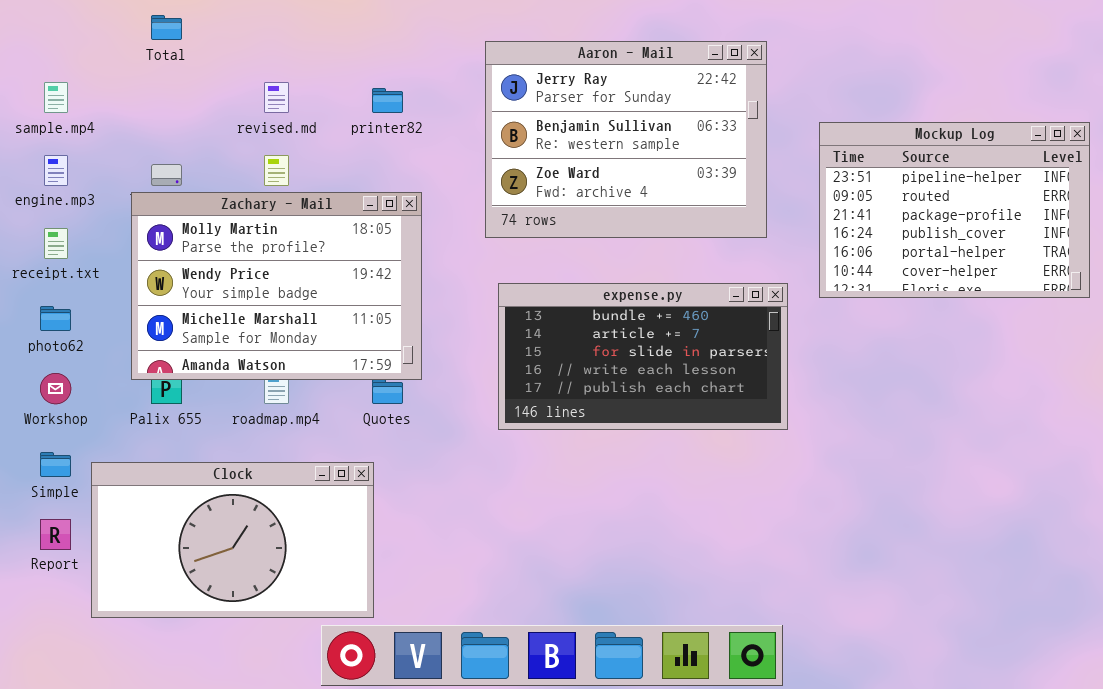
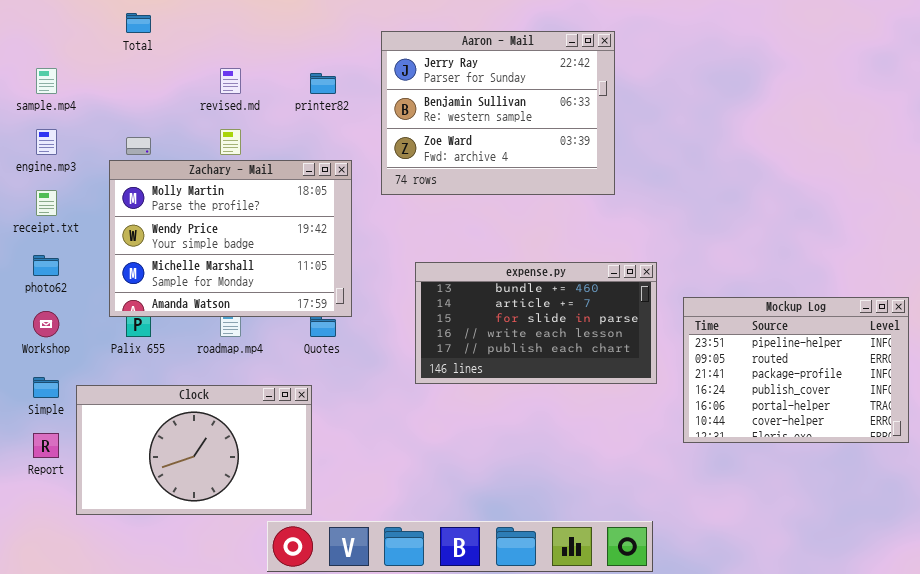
Aaron - Mail: [485,41,767,238] -> [381,31,615,195], moved
Mockup Log: [819,122,1090,298] -> [683,297,909,443], moved
expense.py: [498,283,788,430] -> [415,262,657,384], moved

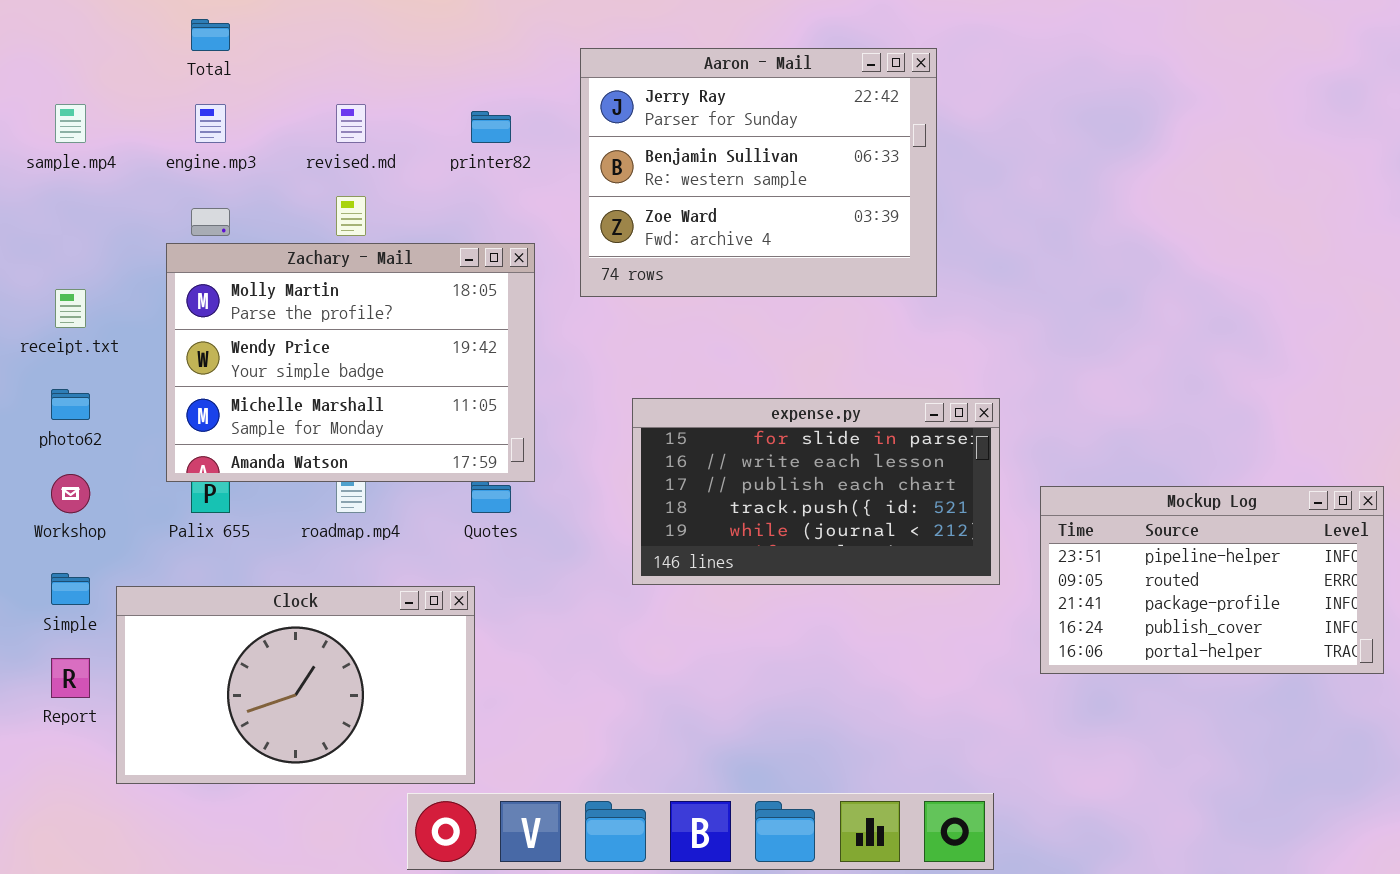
engine.mp3: [36,129,57,155] -> [195,104,226,143], moved
expense.py: [415,262,657,384] -> [632,398,1000,585], scrolled down 2 rows
Mockup Log: [683,297,909,443] -> [1040,486,1384,674], resized

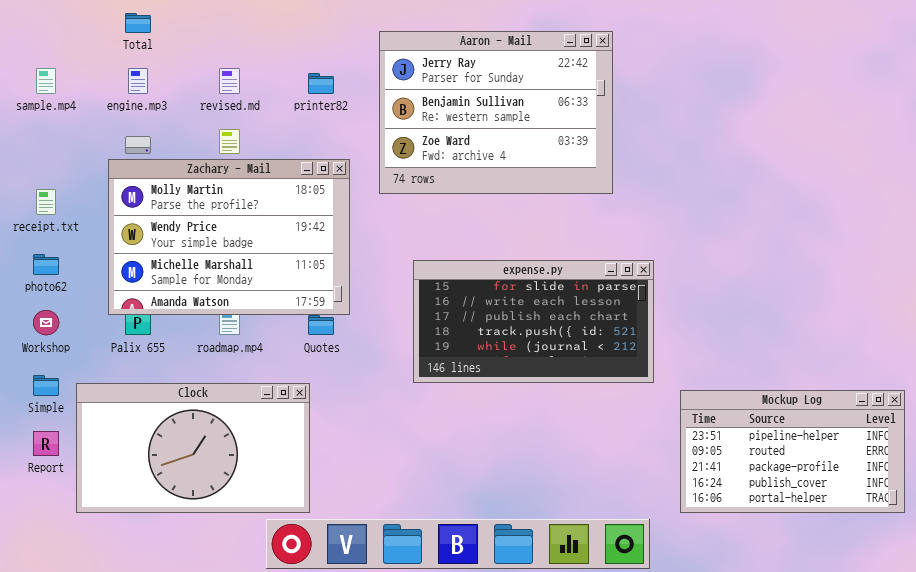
Mockup Log: [1040,486,1384,674] -> [680,390,905,513], moved

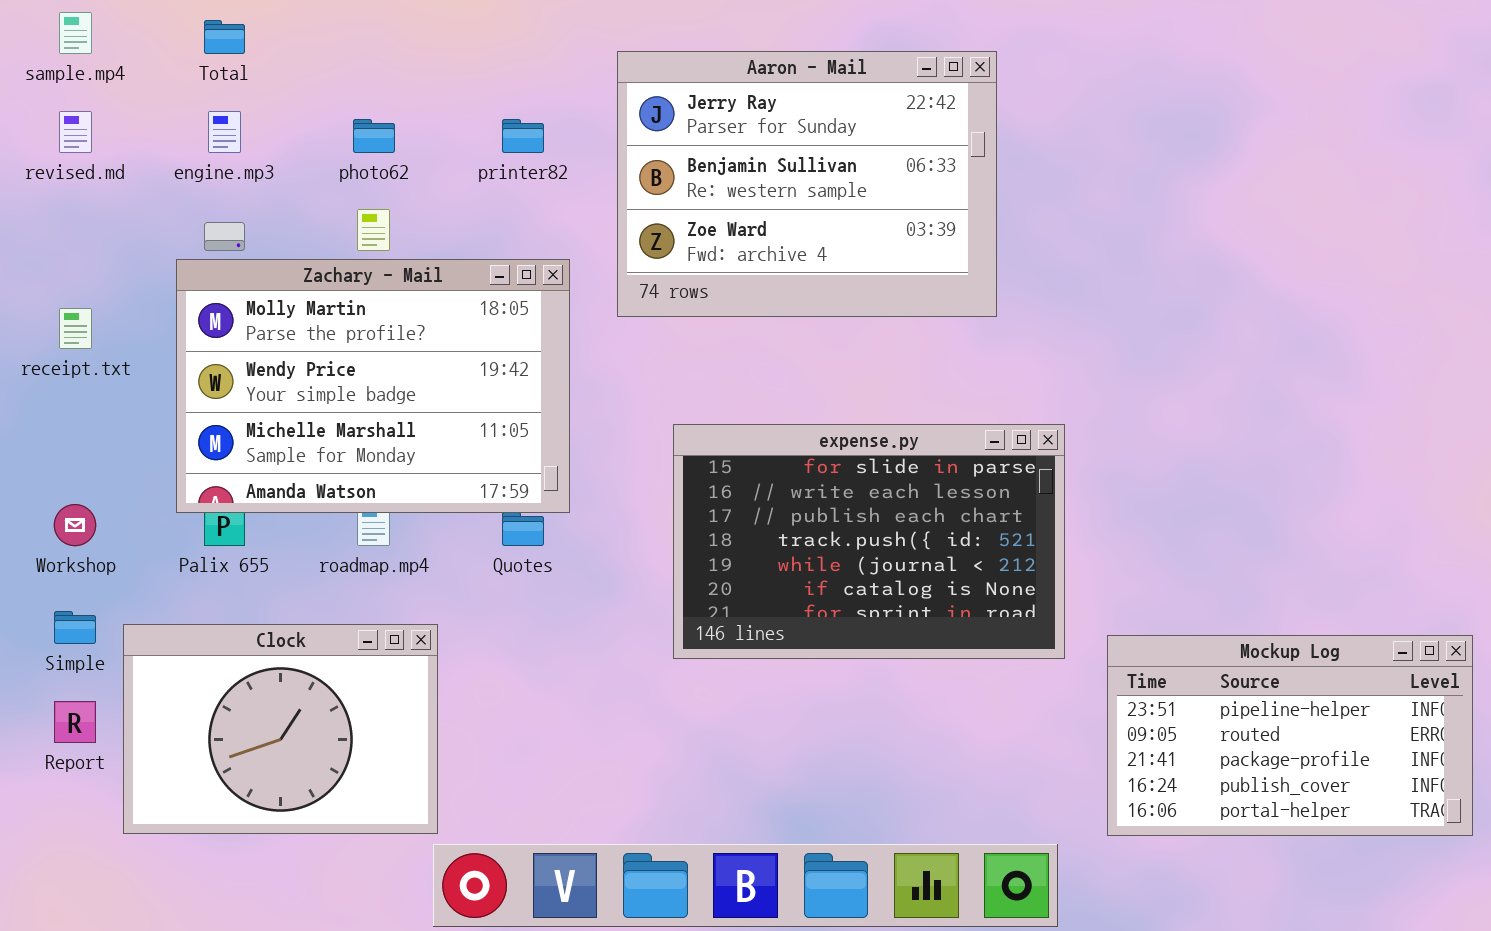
sample.mp4: [36,68,56,94] -> [59,12,92,54], moved
revised.md: [219,68,240,94] -> [59,111,92,153], moved
photo62: [33,254,59,275] -> [353,119,395,153], moved
expense.py: [413,260,654,383] -> [673,424,1065,659], resized
Clock: [76,383,310,513] -> [123,624,438,834], resized

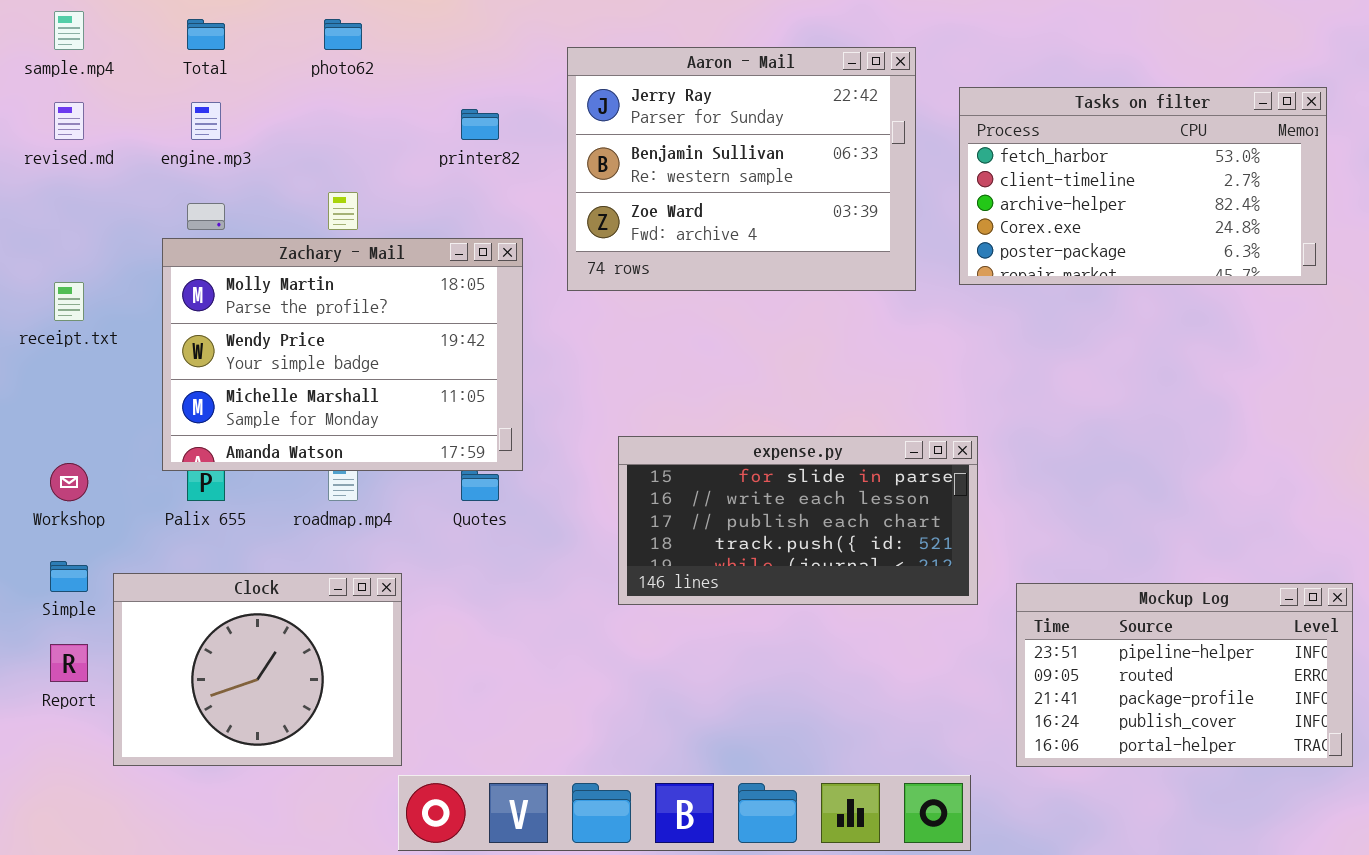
Tasks on filter: none -> [959,87,1327,285], opened
photo62: [353,119,395,153] -> [324,19,362,50], moved
expense.py: [673,424,1065,659] -> [618,436,978,605], resized

